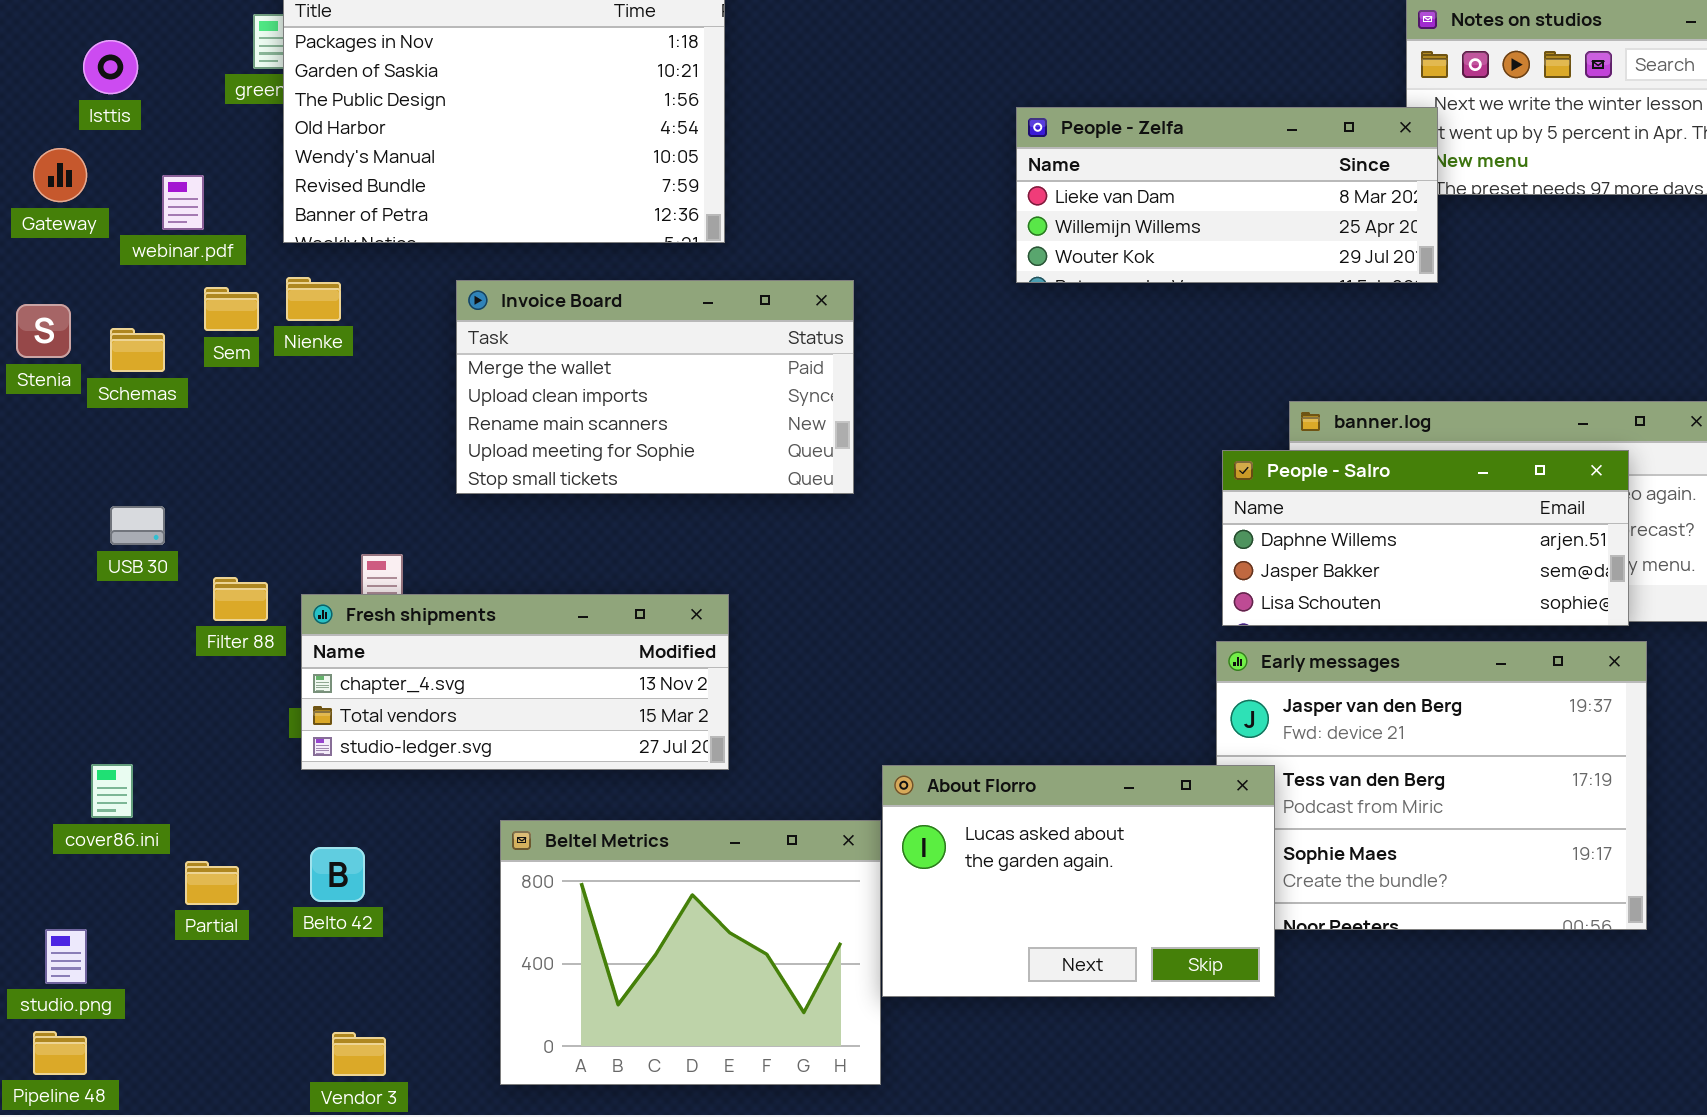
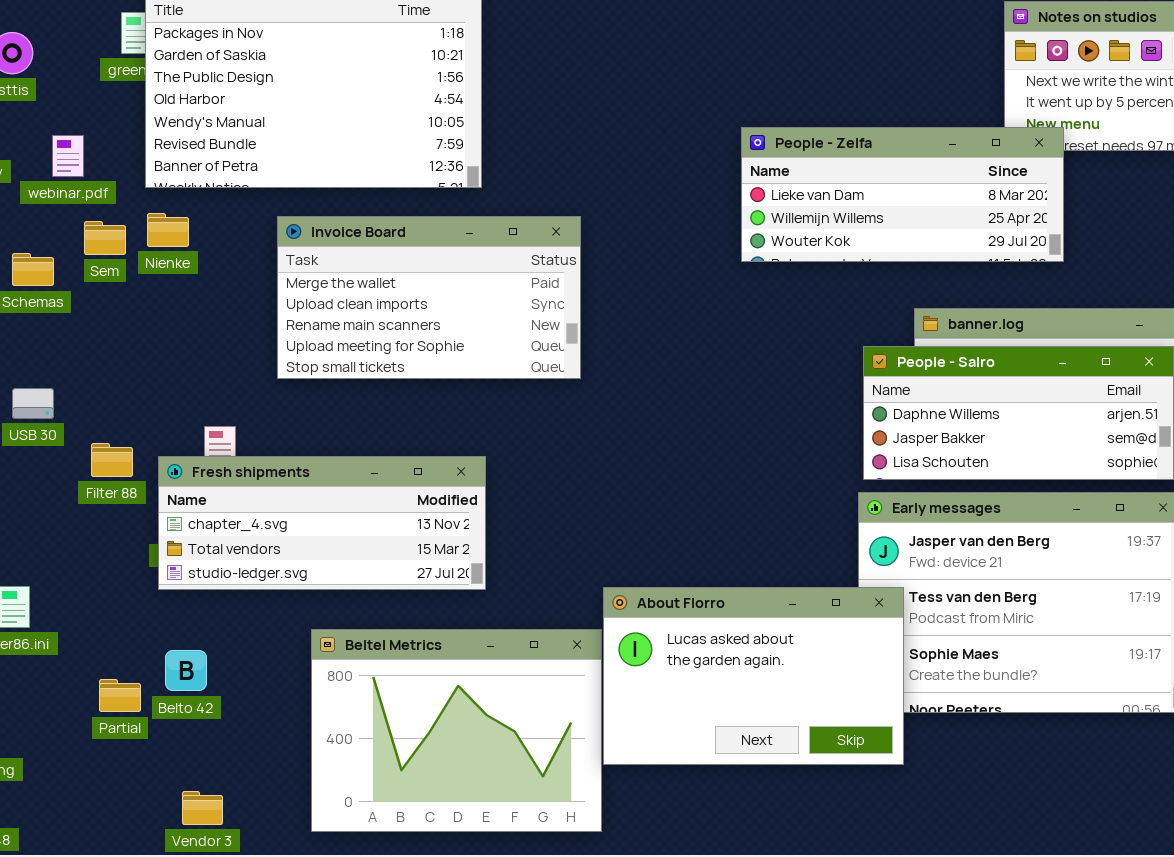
People - Zelfa: [1016,107,1438,283] -> [741,127,1064,262], moved
Partial: [185,861,239,905] -> [99,679,141,712], moved

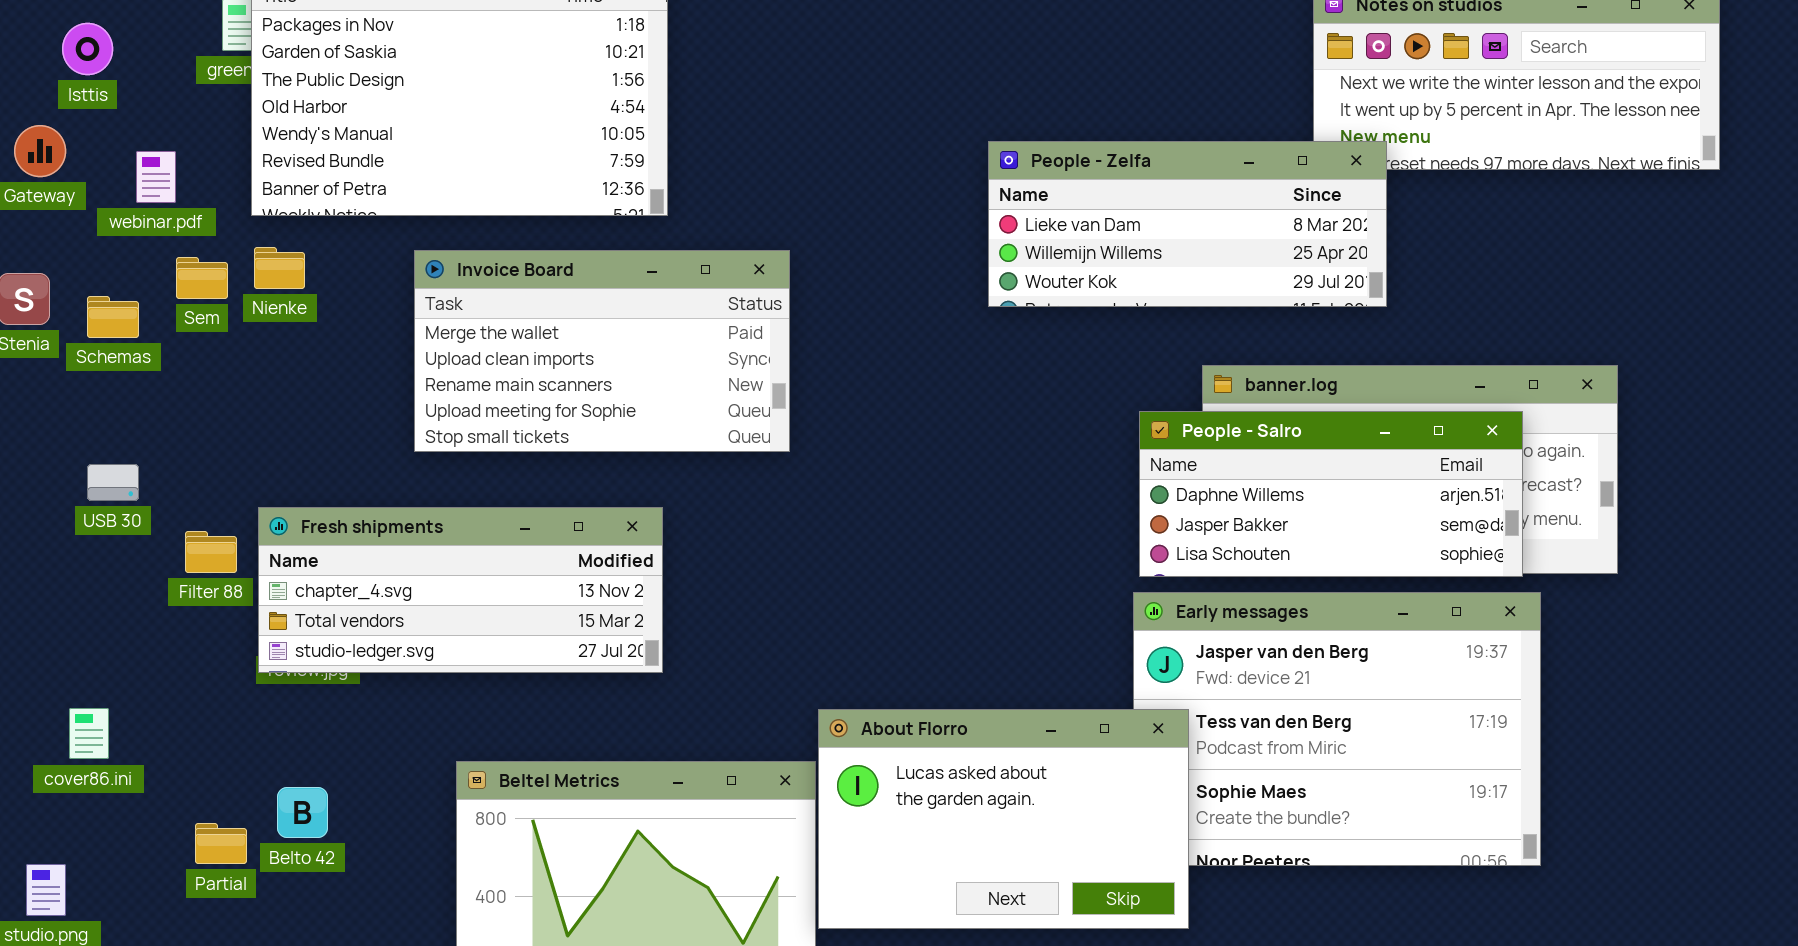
Fresh shipments: [158,456,486,590] -> [258,507,663,673], moved

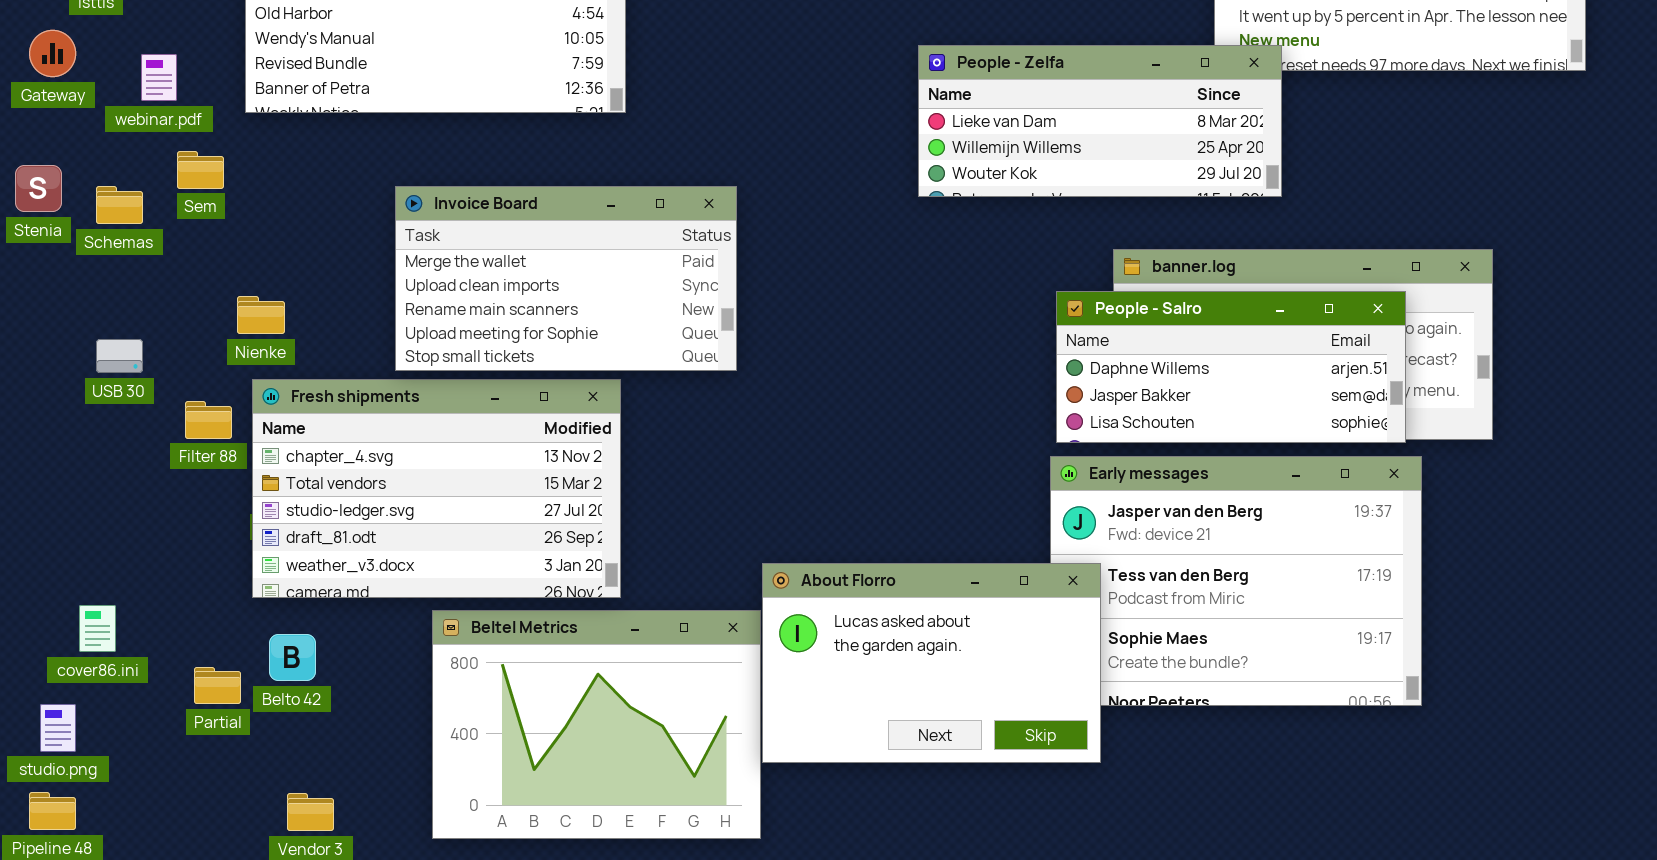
Nienke: [254,247,305,289] -> [237,296,285,334], moved
Invoice Board: [414,250,790,452] -> [395,186,737,371], moved
Fresh shipments: [258,507,663,673] -> [252,379,621,598], resized
cover86.ini: [69,708,109,759] -> [79,605,116,652], moved

